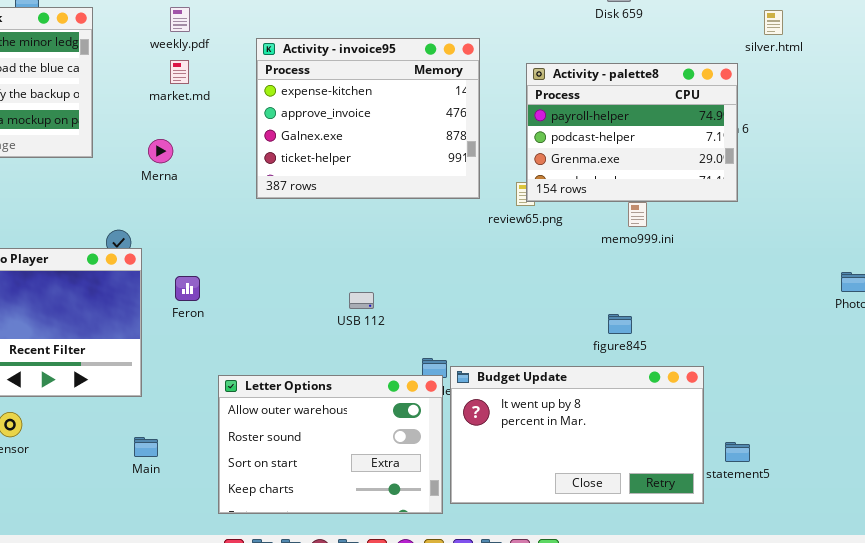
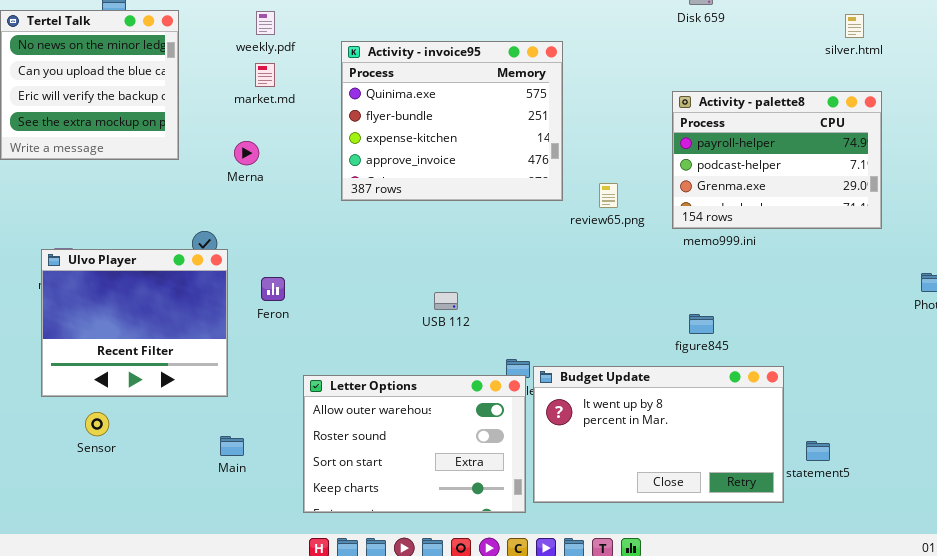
Activity - invoice95: [256,38,480,199] -> [341,41,563,201], scrolled up 2 rows
Activity - palette8: [526,63,738,202] -> [672,91,882,229], moved

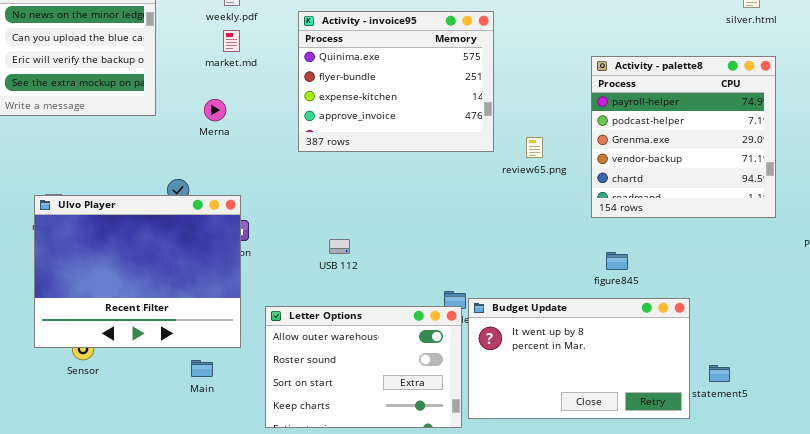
Activity - palette8: [672,91,882,229] -> [591,56,776,218], resized
Ulvo Player: [41,249,228,397] -> [34,195,241,348], resized
USB 112: [434,292,458,310] -> [329,239,350,254], moved

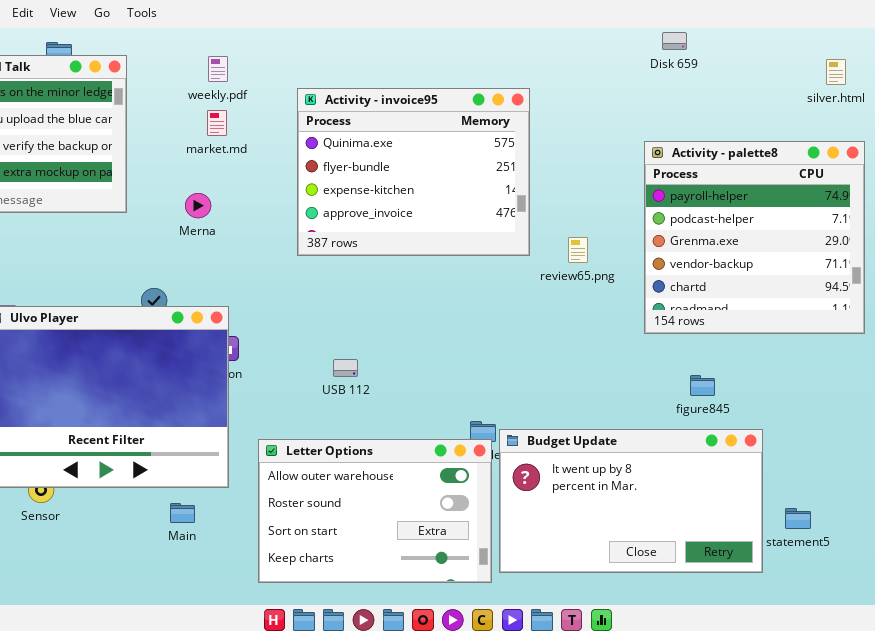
figure845: [606,252,628,270] -> [690,375,715,396], moved

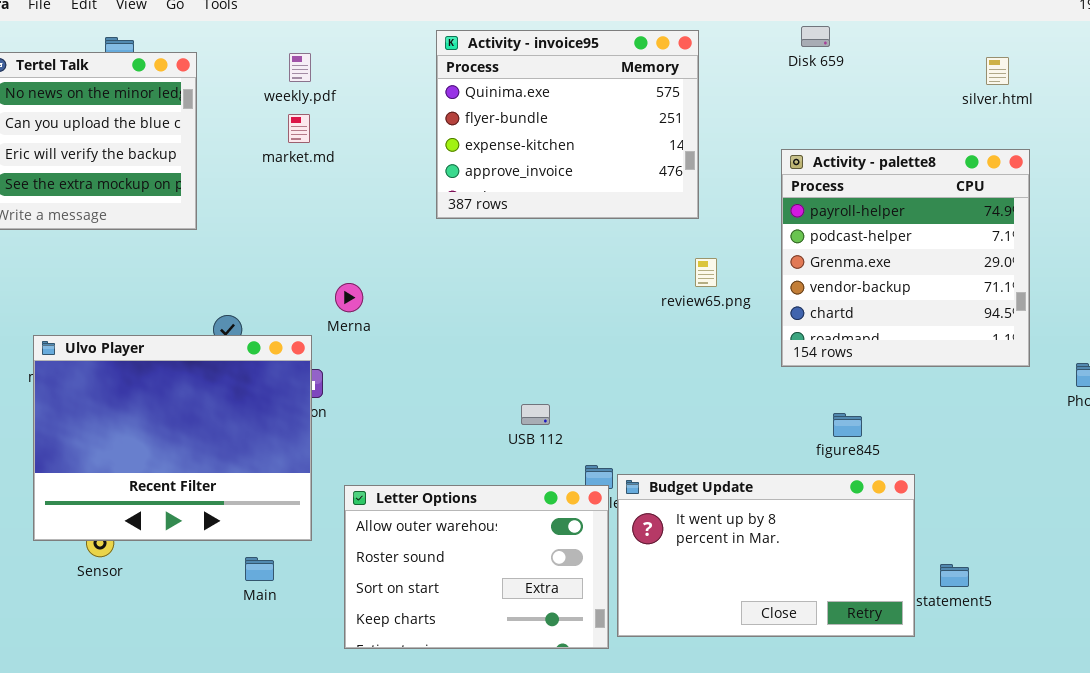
Activity - invoice95: [297,88,530,256] -> [436,30,699,219], moved
Merna: [185,193,211,218] -> [335,283,363,312], moved
USB 112: [333,359,358,377] -> [521,404,550,425], moved

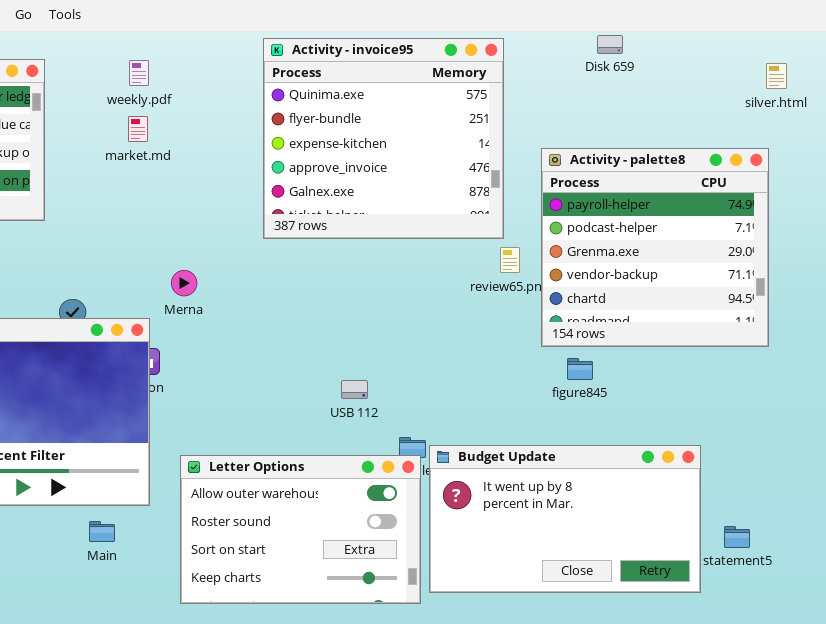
Activity - invoice95: [436,30,699,219] -> [263,38,504,239], resized
Activity - palette8: [781,149,1030,367] -> [541,148,769,347], moved
figure845: [833,413,862,437] -> [567,358,593,380], moved

